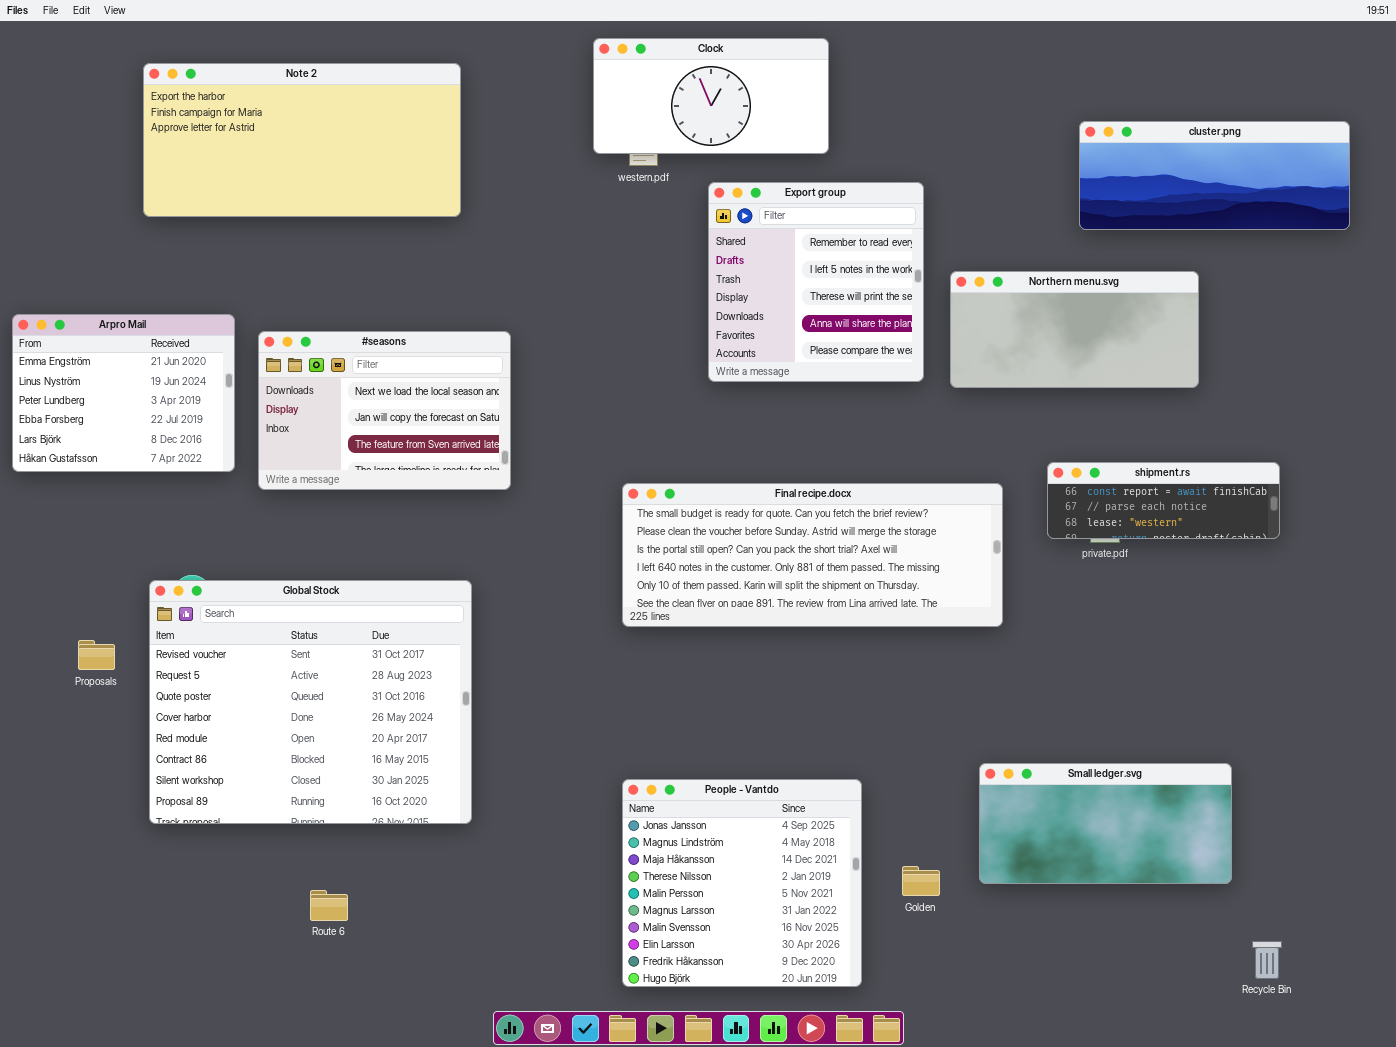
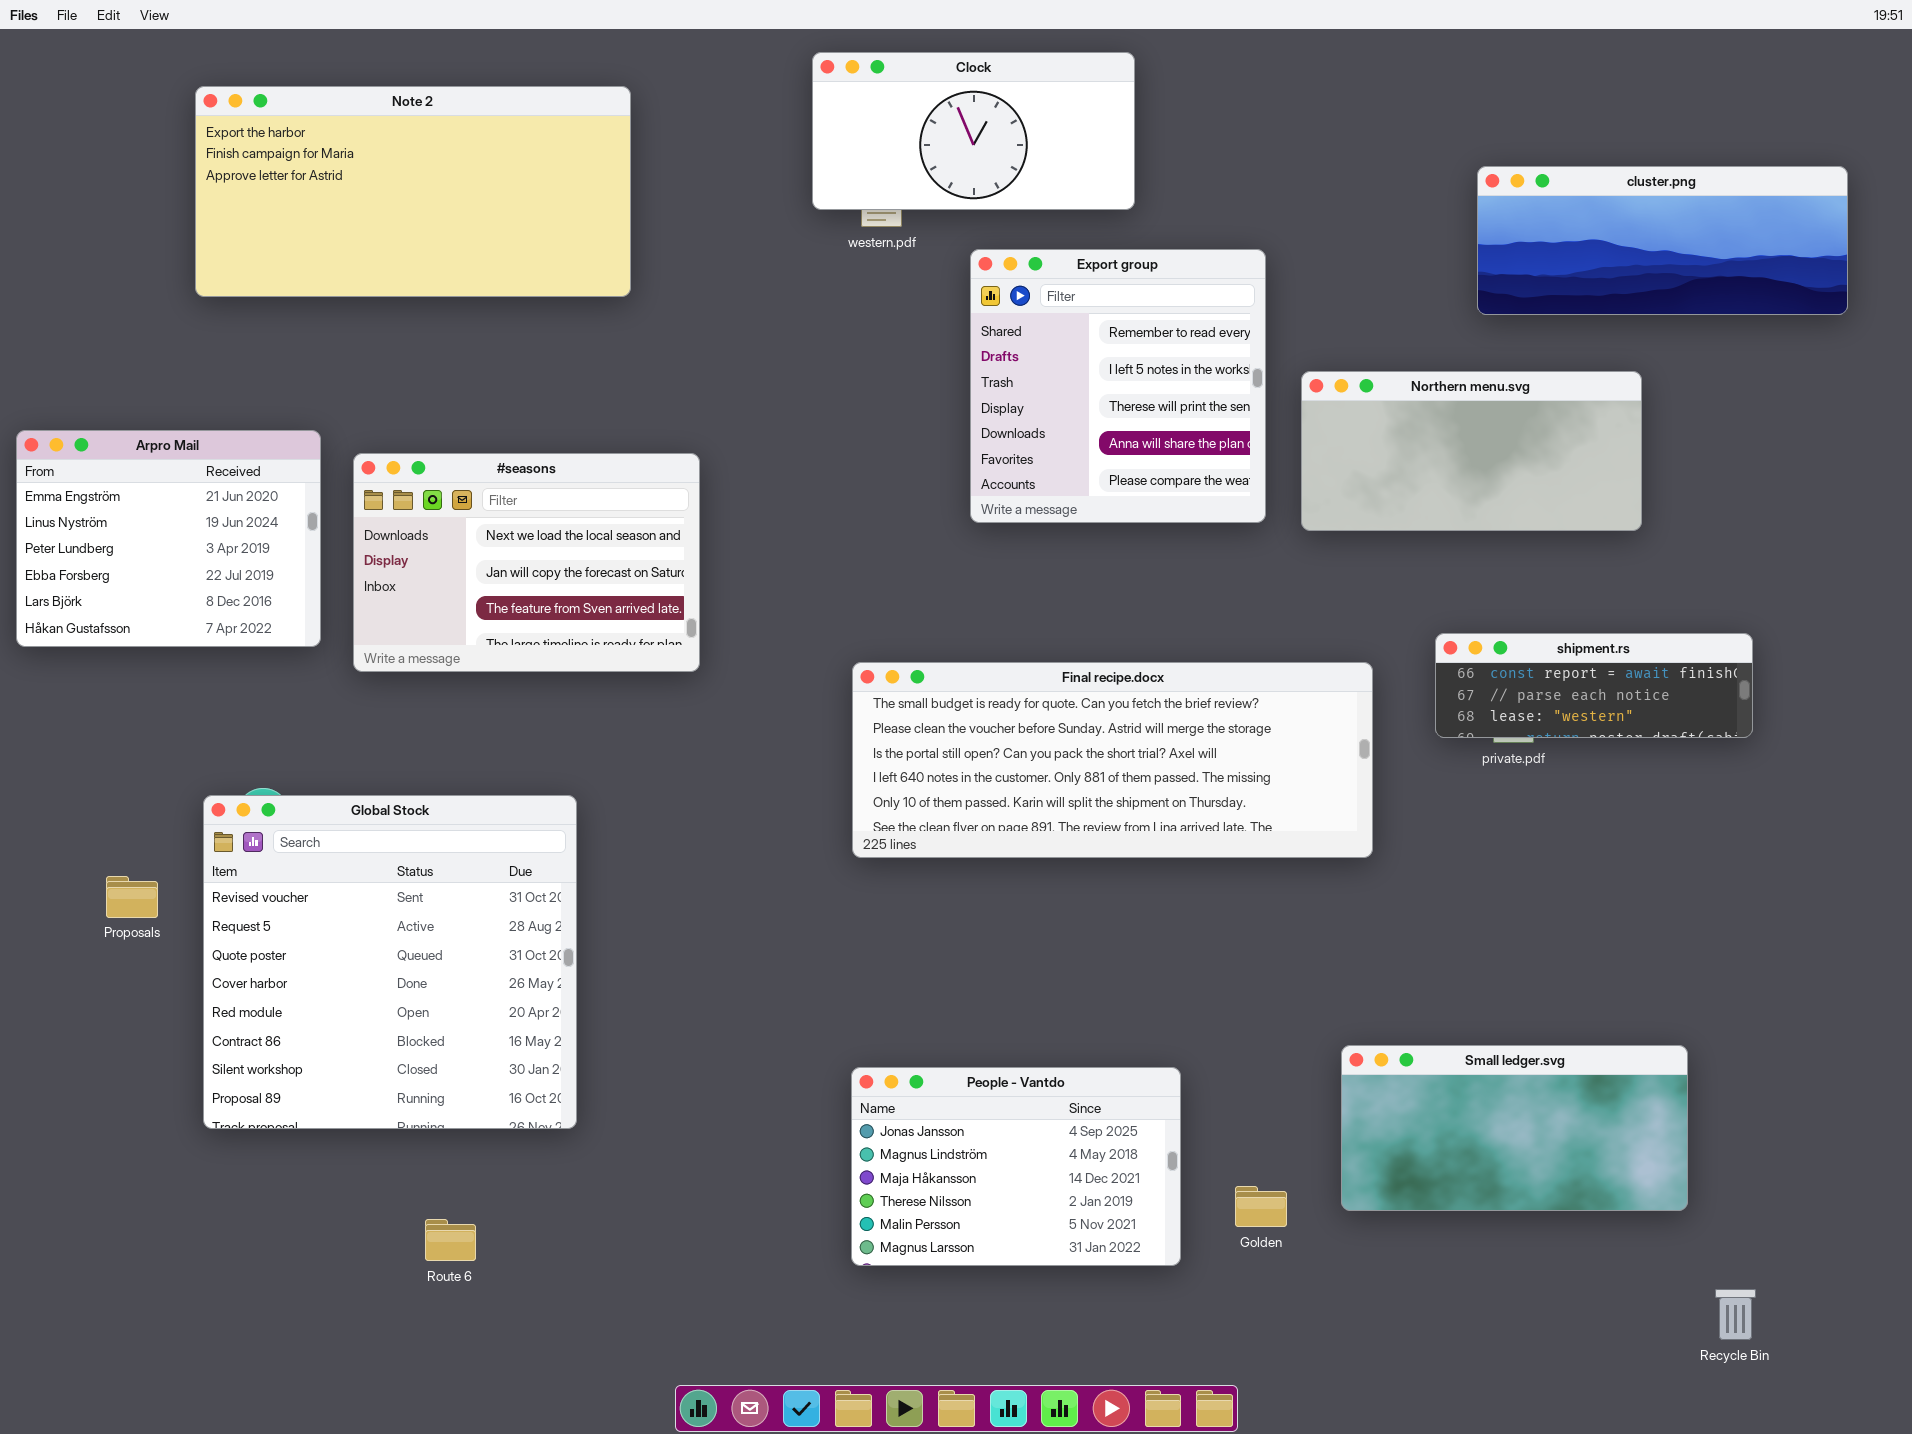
Global Stock: [149,580,472,824] -> [203,795,577,1129], resized
People - Vantdo: [622,779,862,987] -> [851,1067,1181,1266], resized

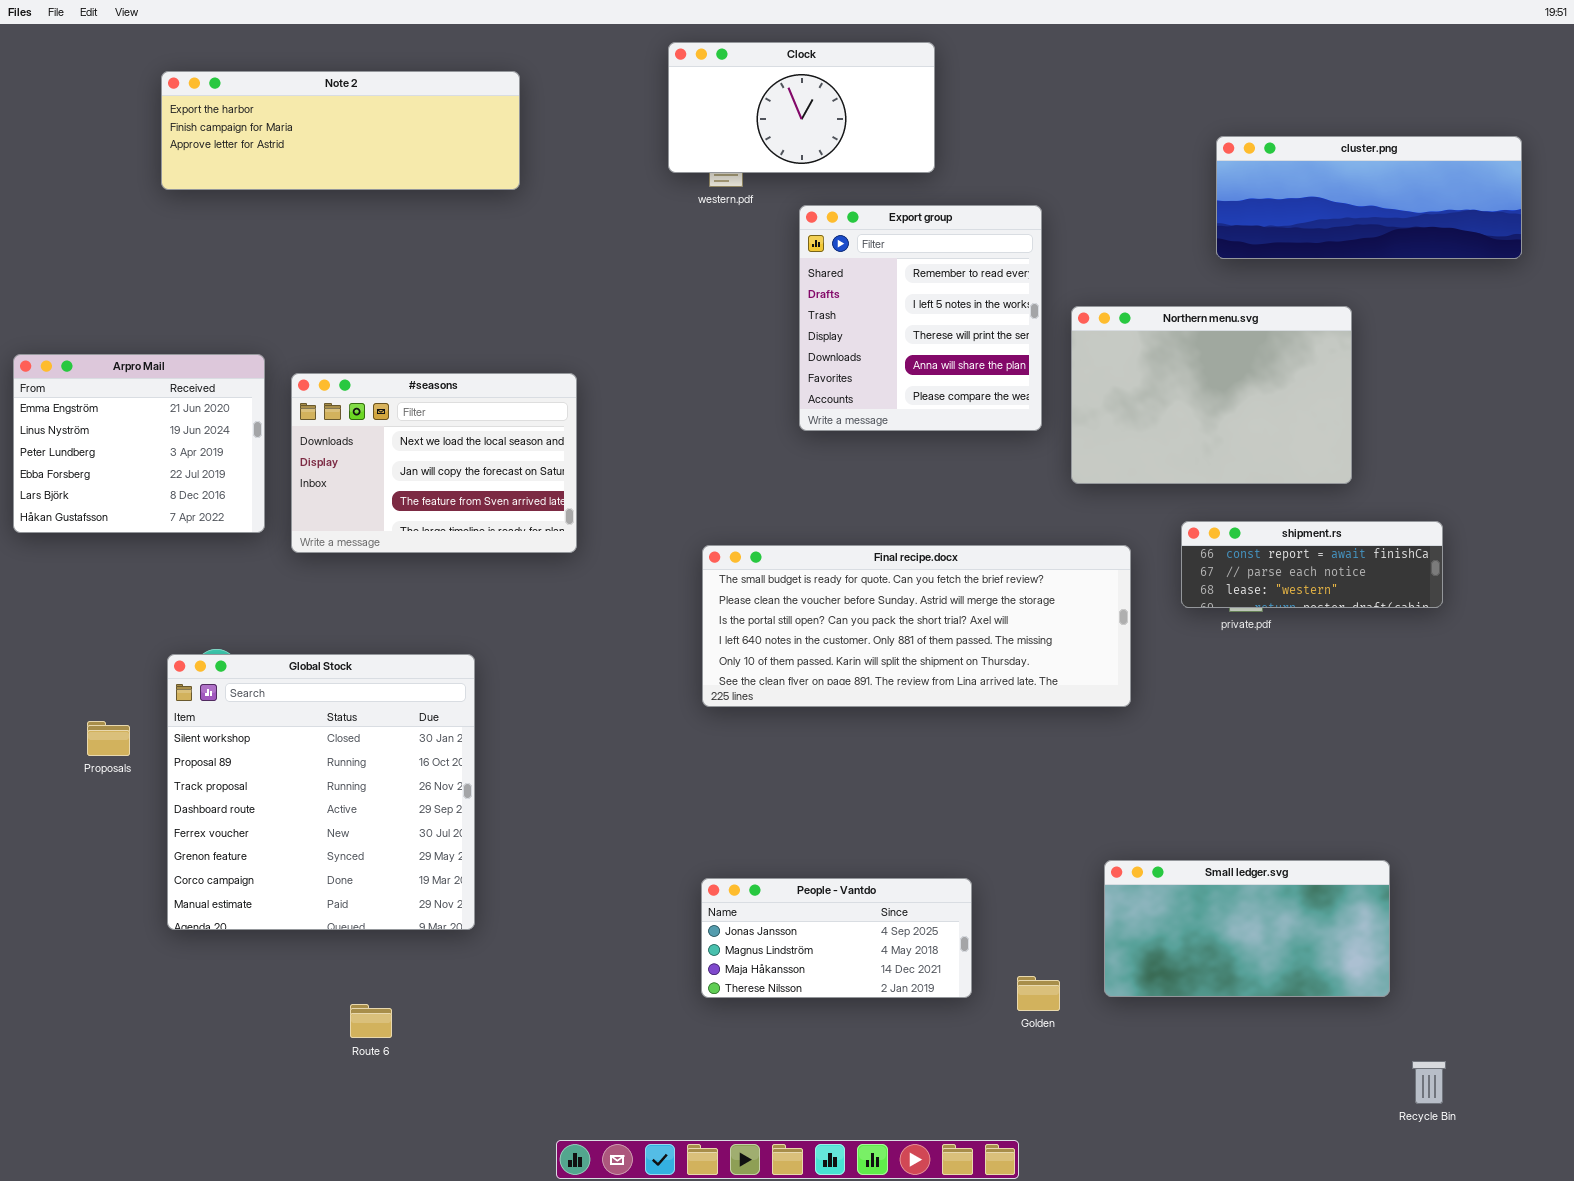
Note 2: [195,86,631,297] -> [161,71,520,190], resized
Northern menu.svg: [1301,371,1642,531] -> [1071,306,1352,484], resized
Global Stock: [203,795,577,1129] -> [167,654,475,930], scrolled down 6 rows
People - Vantdo: [851,1067,1181,1266] -> [701,878,972,998], resized

